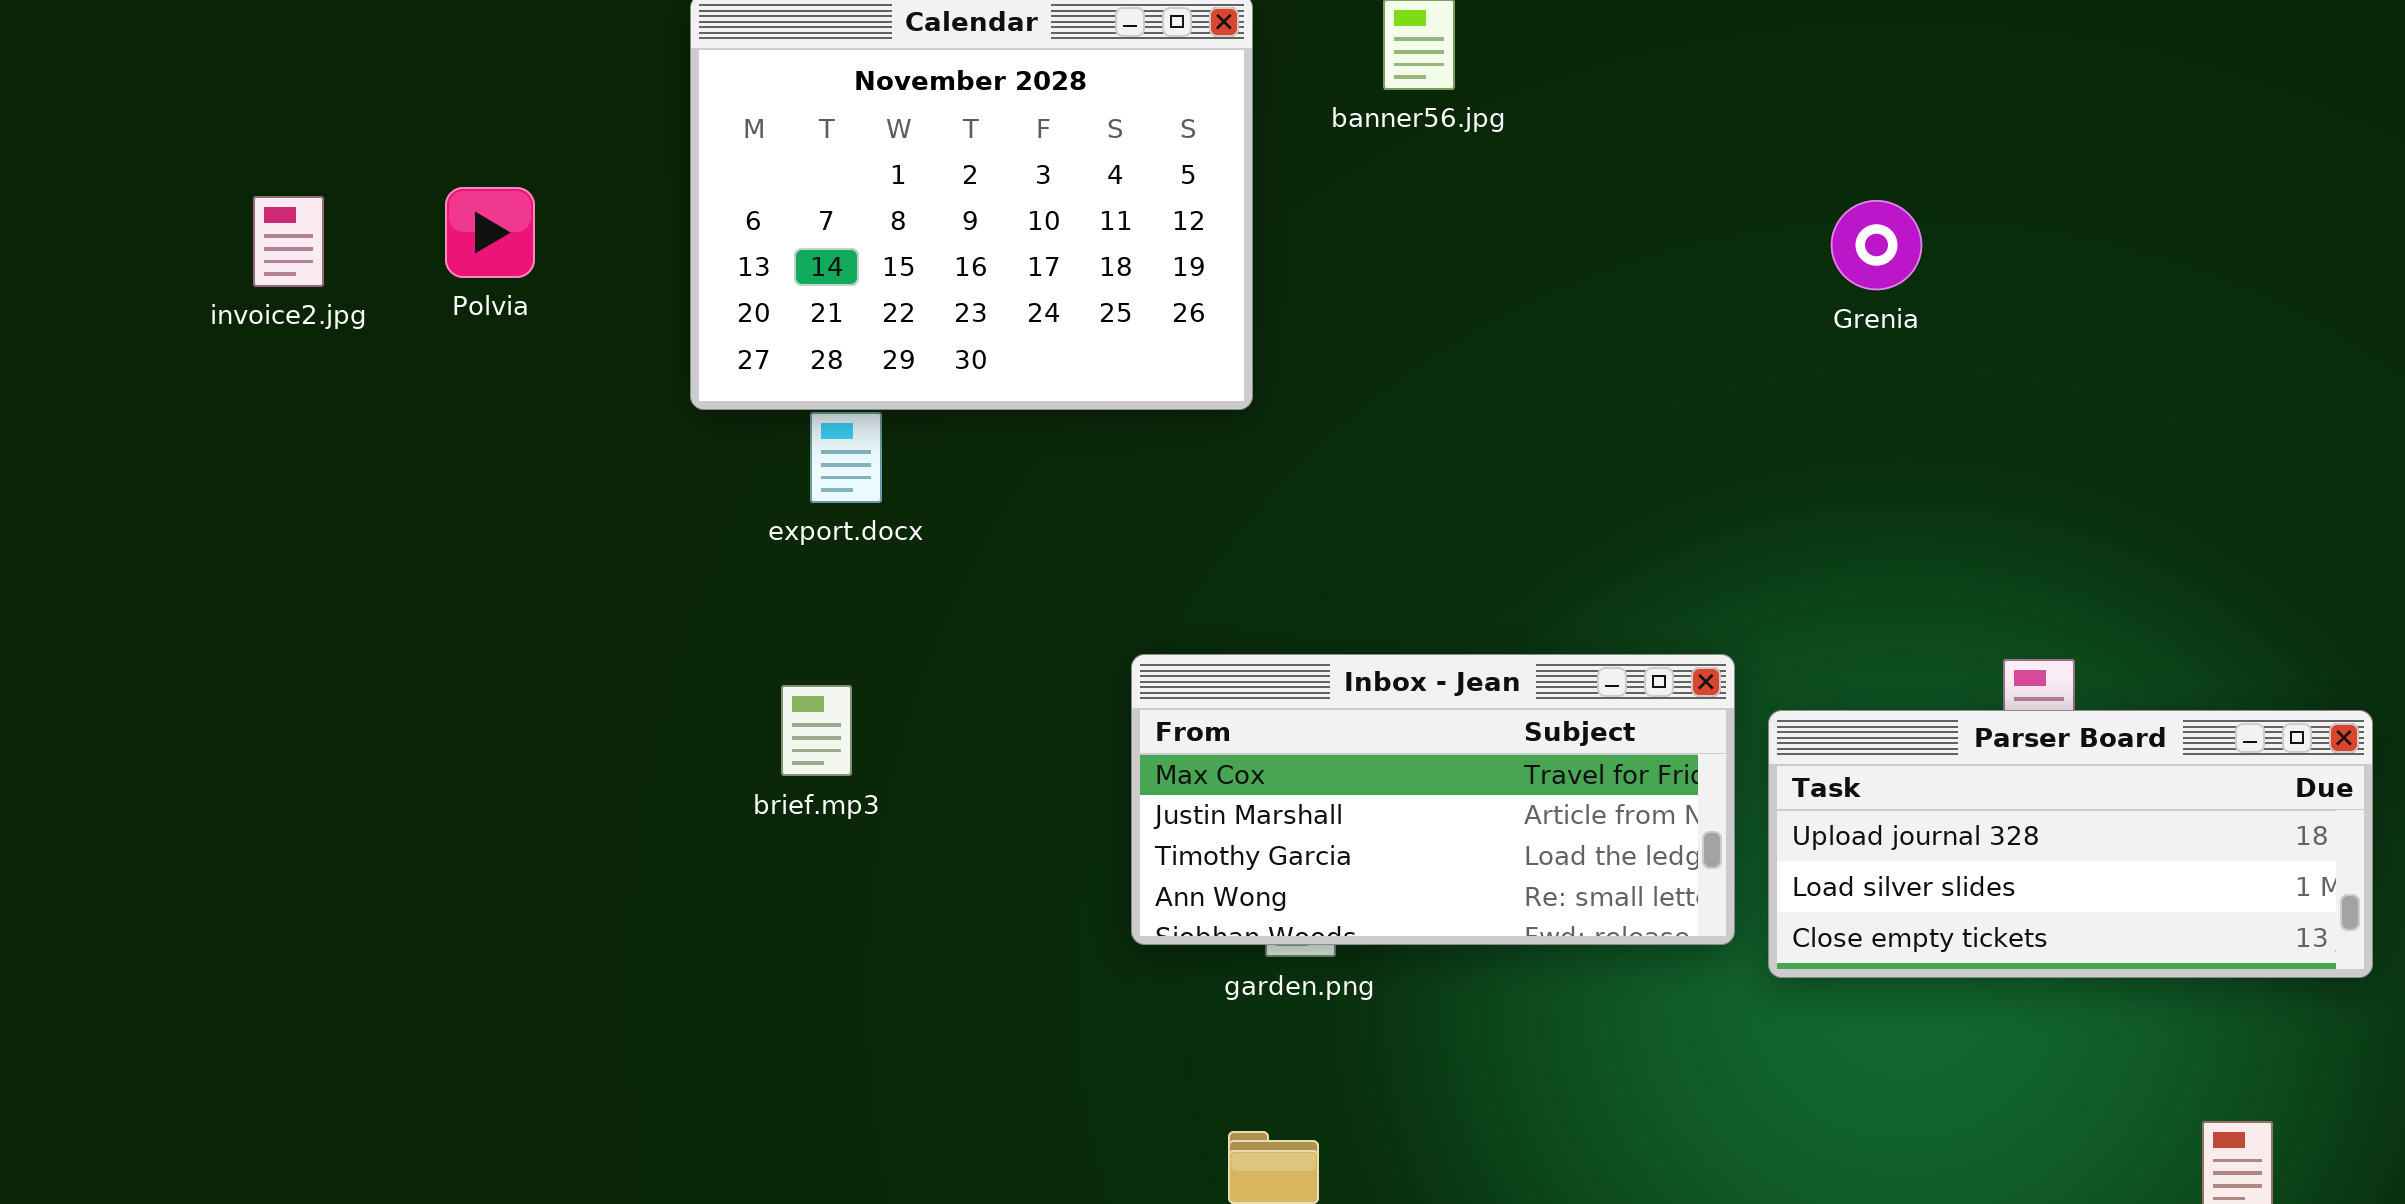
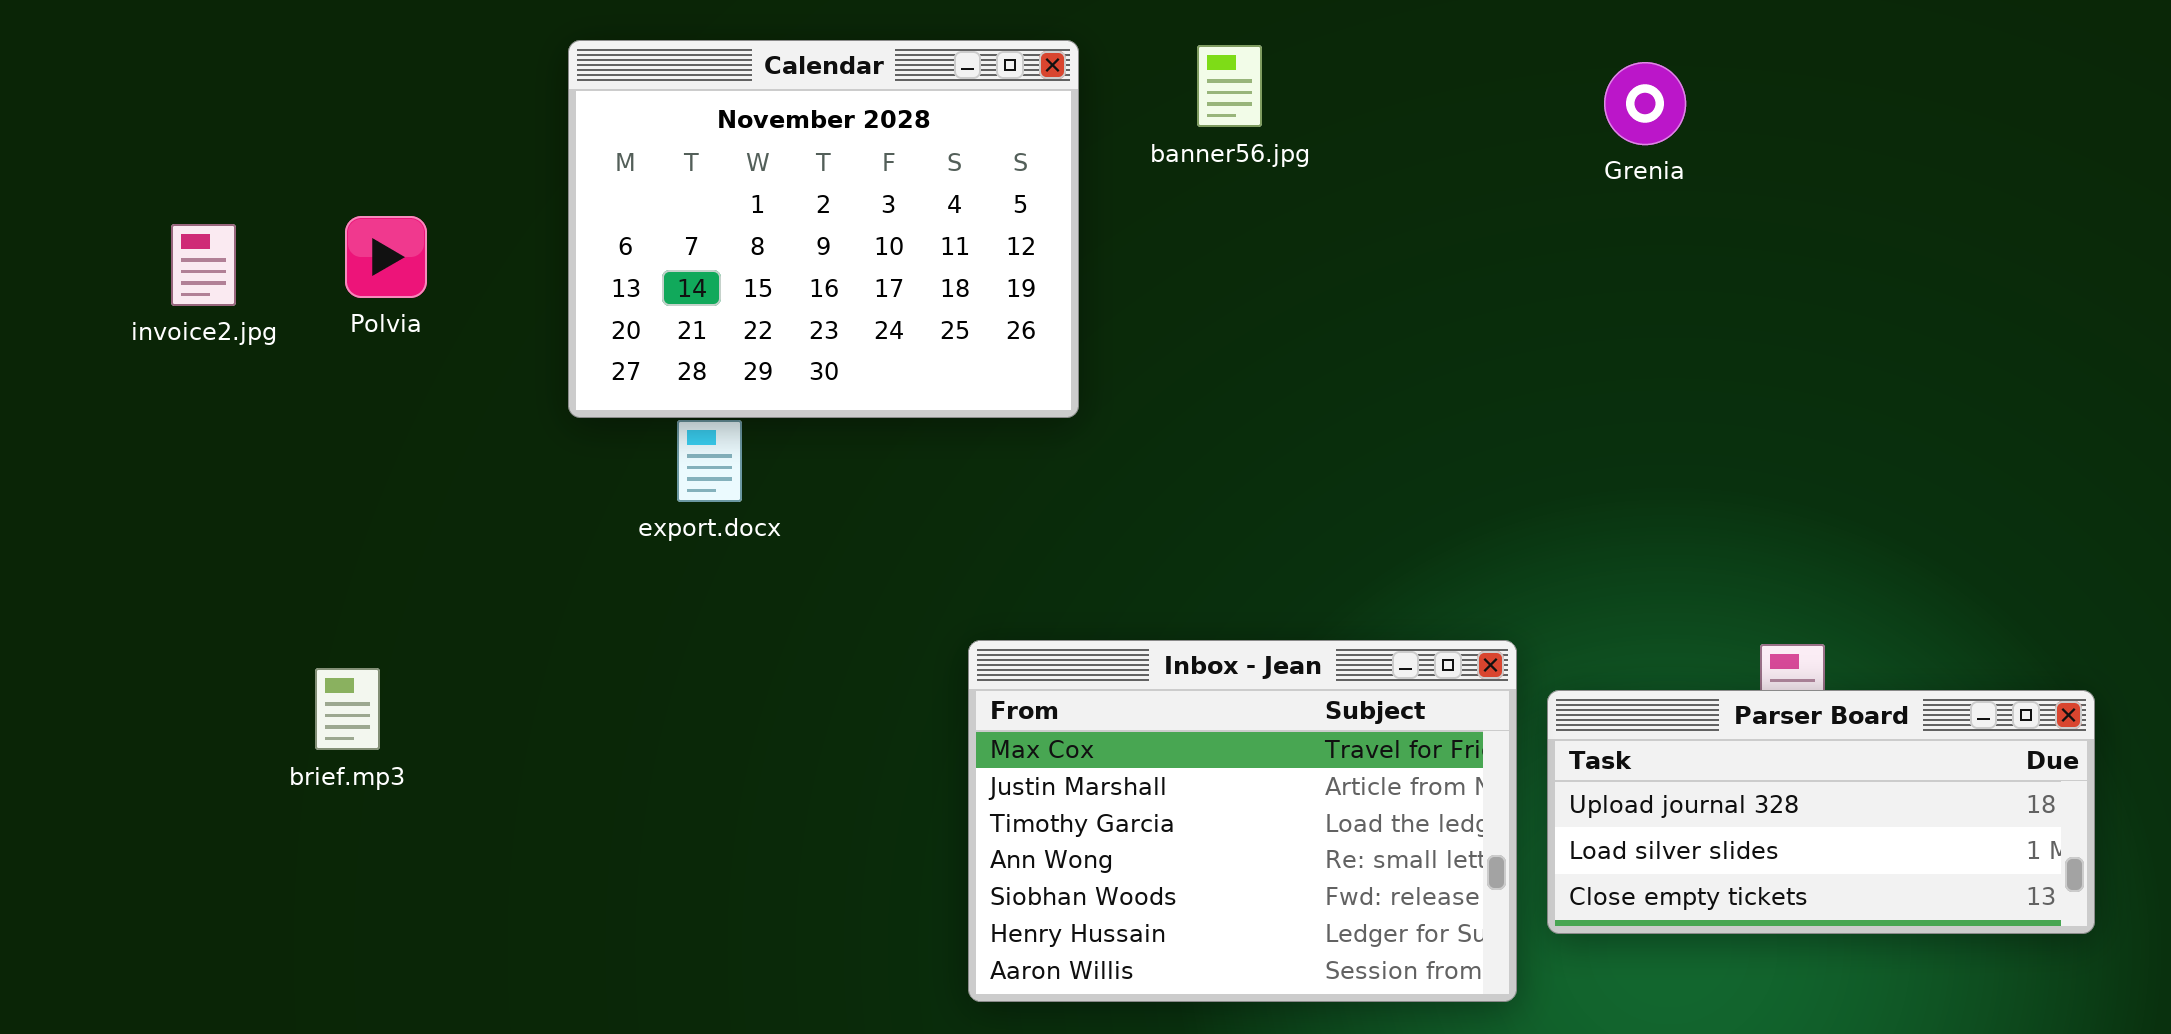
Grenia: [1831,200,1922,290] -> [1604,62,1686,145], moved
Inbox - Jean: [1131,654,1735,945] -> [968,640,1517,1002], resized
brief.mp3: [781,685,852,776] -> [315,668,380,750], moved

